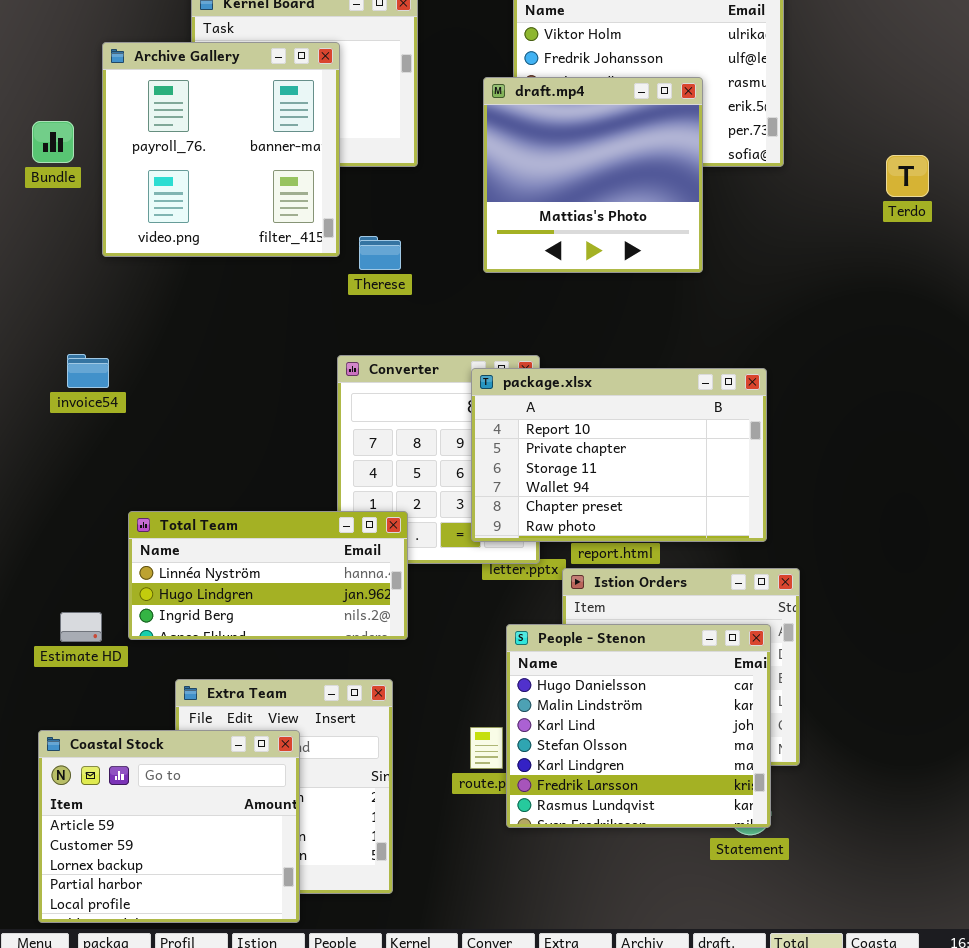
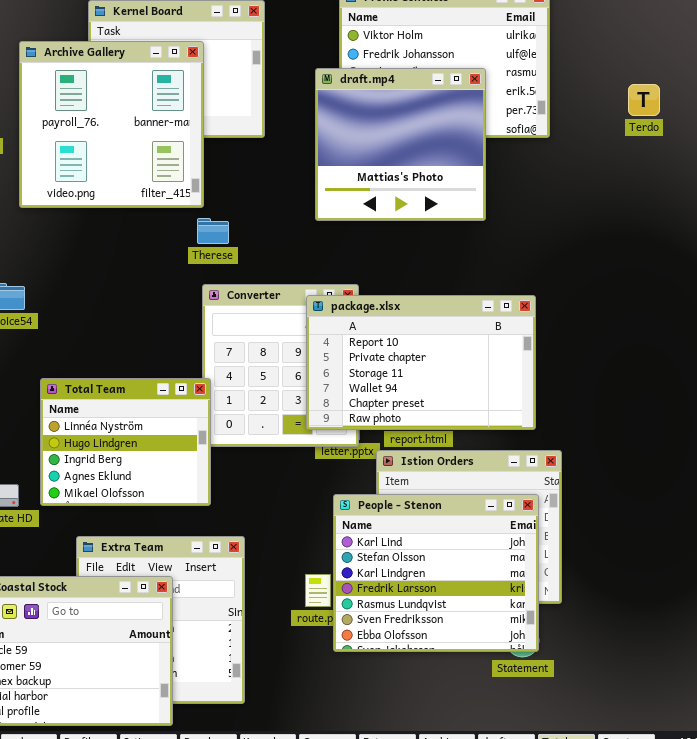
Terdo: [886,155,929,197] -> [628,84,660,116], moved
Therese: [359,236,401,270] -> [197,218,229,244], moved
Total Team: [128,511,408,640] -> [40,378,211,506], resized
People - Stenon: [506,624,771,828] -> [333,494,539,652], scrolled down 2 rows

